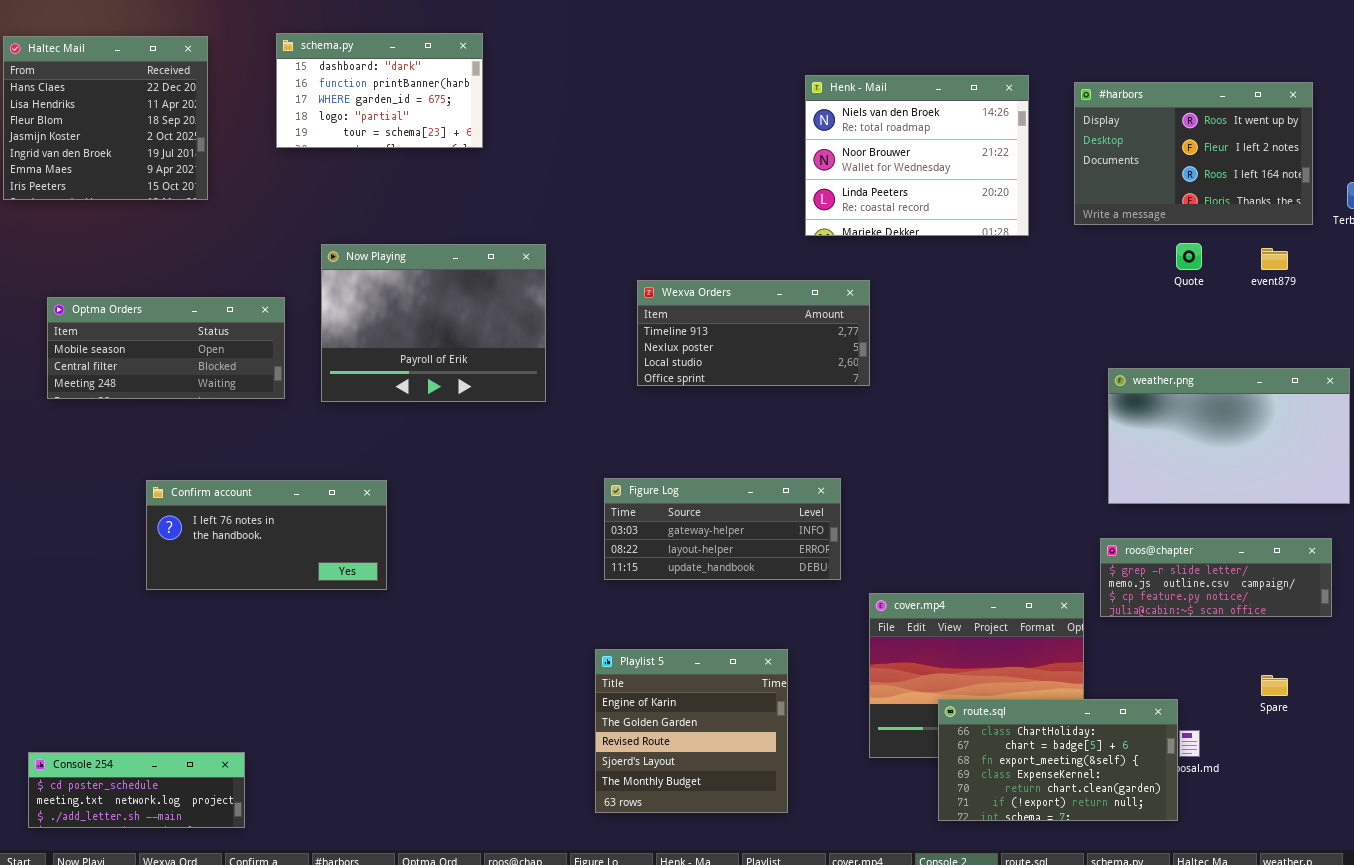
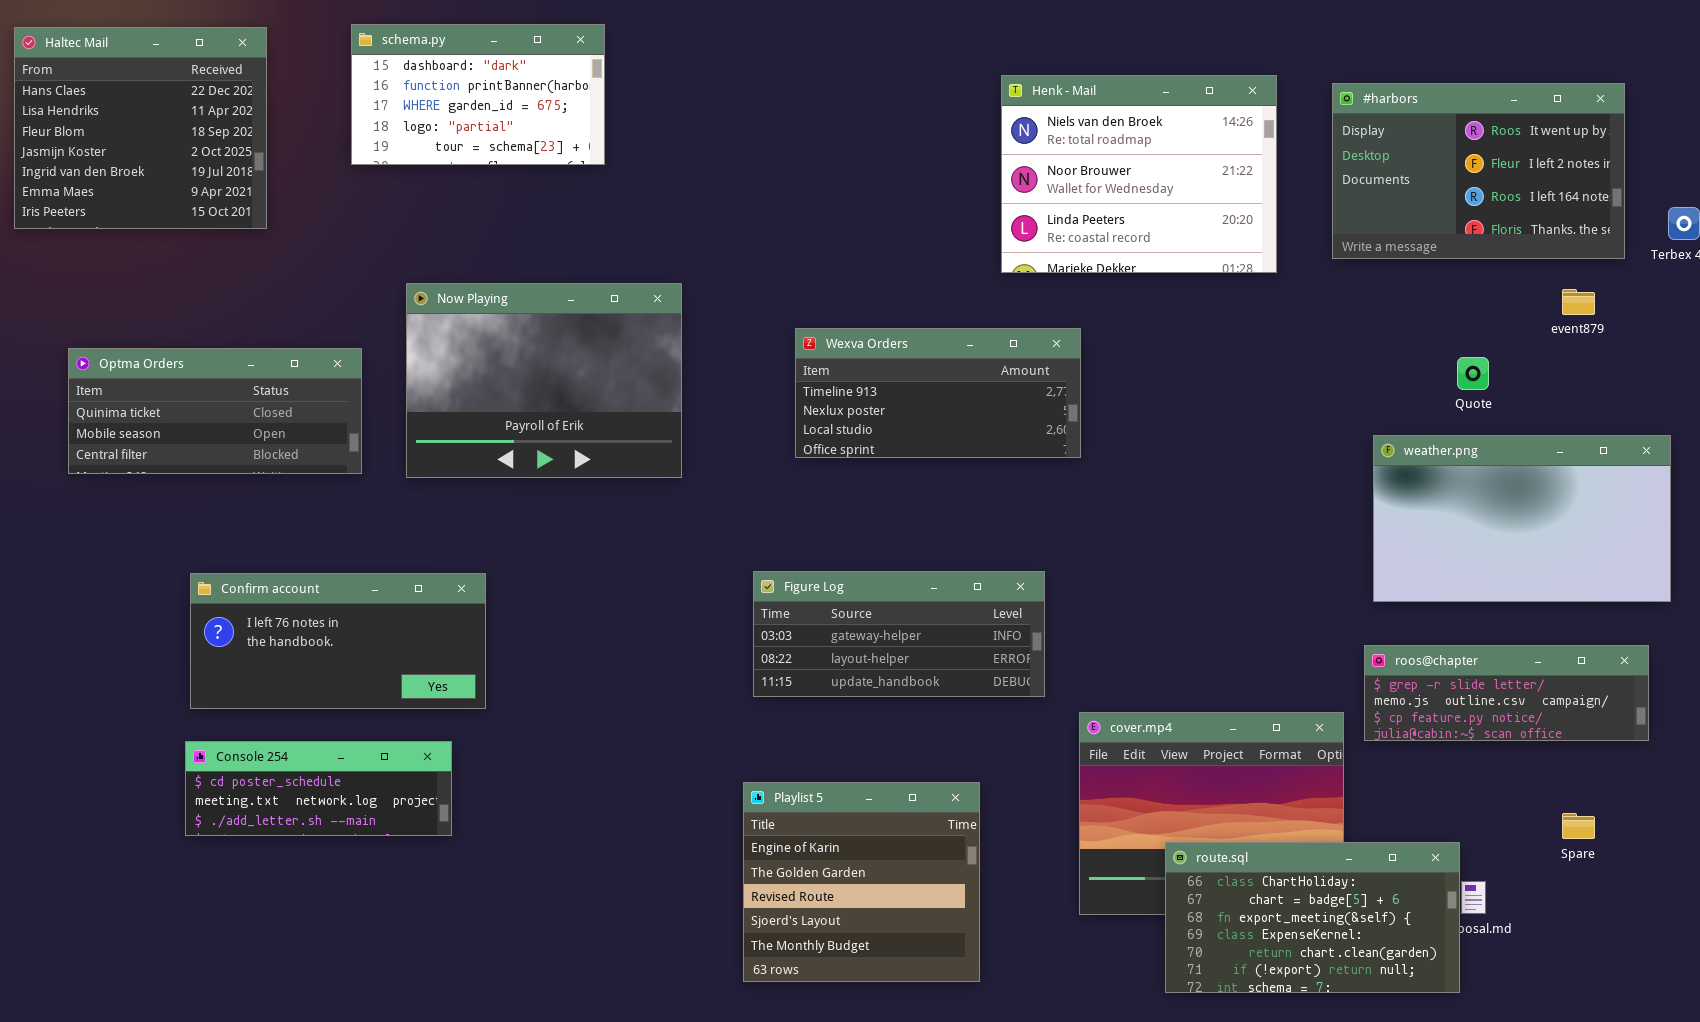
Quote: [1176,243,1202,270] -> [1457,357,1489,390], moved
Optma Orders: [47,297,285,399] -> [68,348,362,474], scrolled up 1 row
Console 254: [28,752,245,828] -> [185,741,452,836], moved

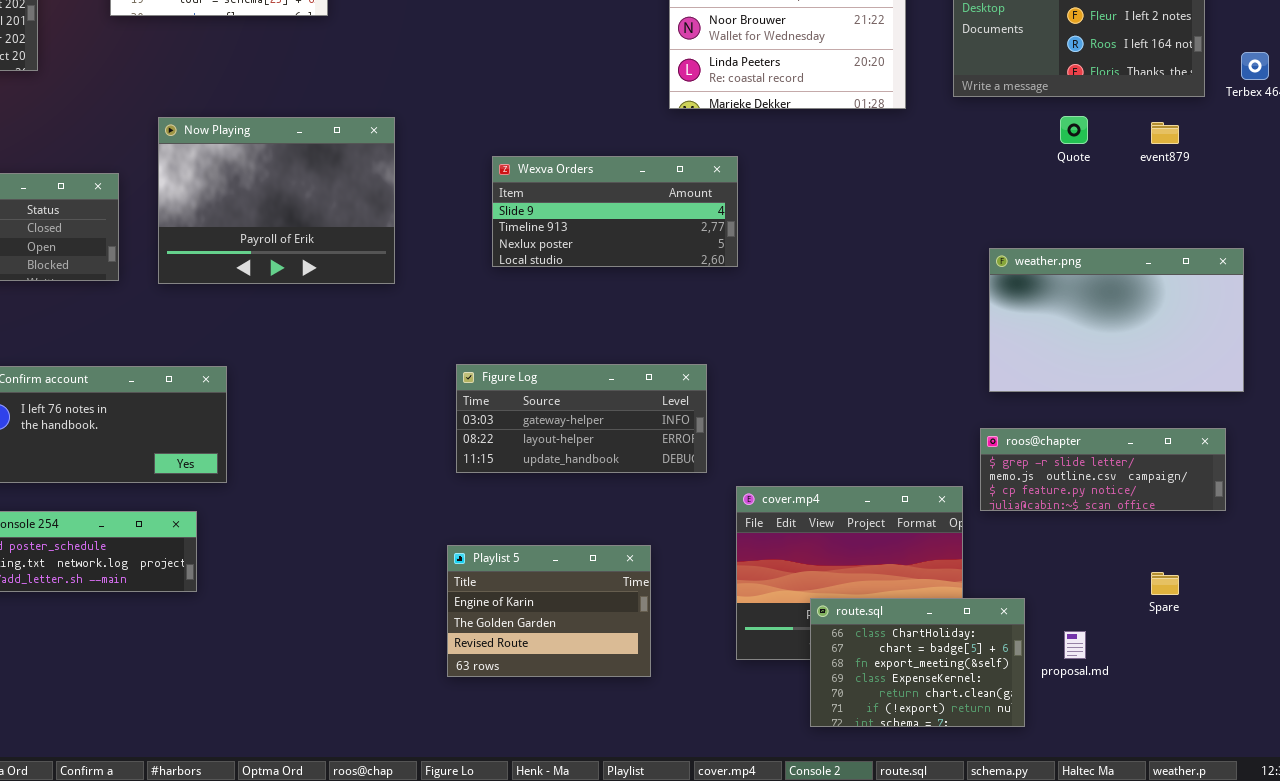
Wexva Orders: [795,328,1081,458] -> [492,156,738,267], scrolled up 1 row
Quote: [1457,357,1489,390] -> [1060,116,1088,144], moved
Playlist 5: [743,782,980,982] -> [447,545,651,677], resized
route.sql: [1165,842,1460,993] -> [810,598,1025,727], resized

